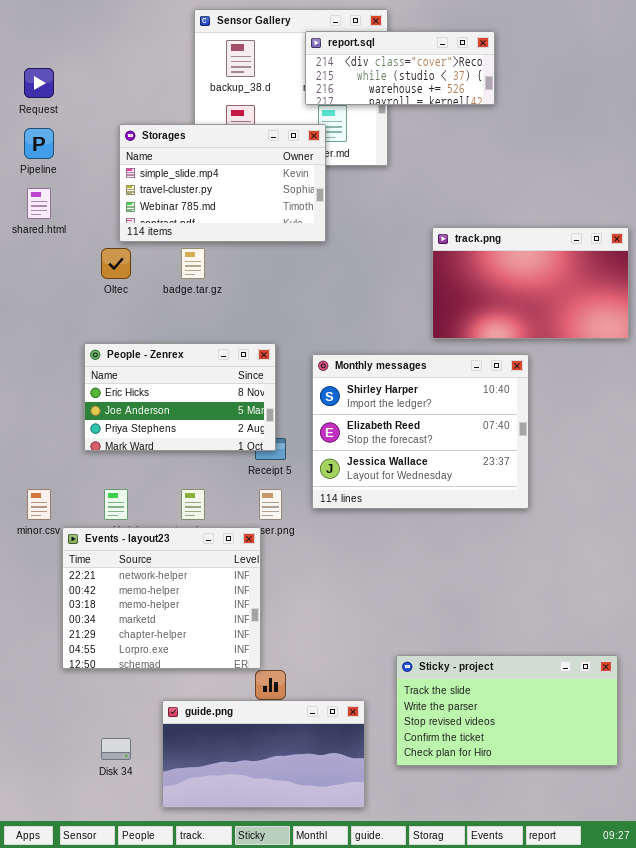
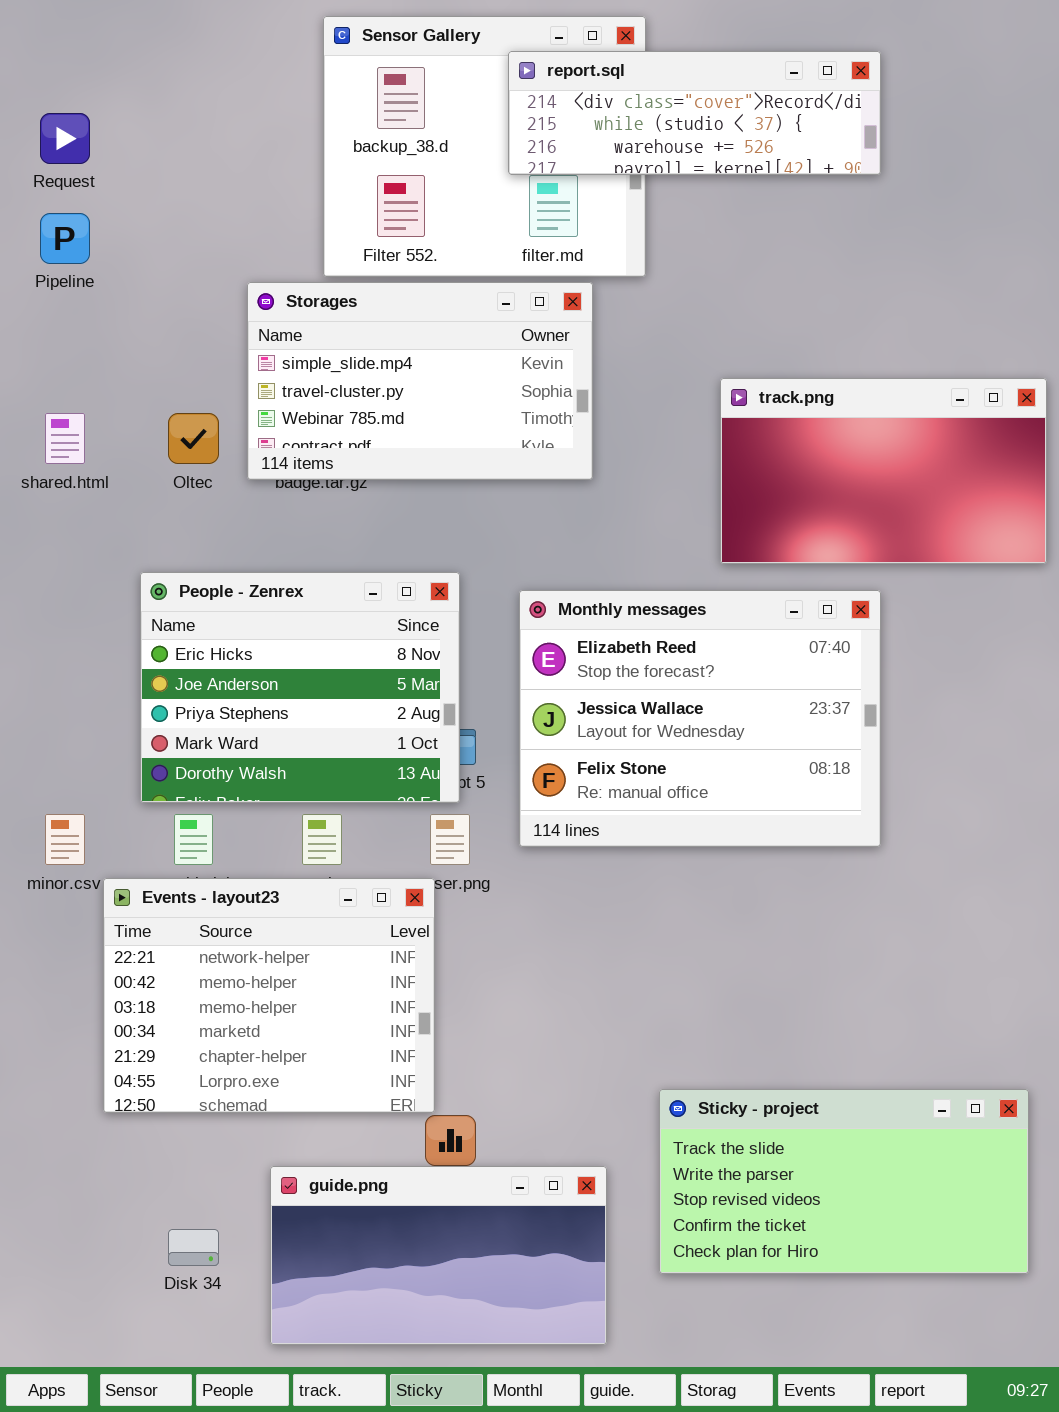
report.sql: [305,31,495,105] -> [508,51,881,175], resized
Storages: [119,124,326,242] -> [247,282,593,480], moved
shared.html: [27,188,51,219] -> [45,413,85,464], moved
People - Zenrex: [84,343,276,451] -> [140,572,460,803], resized
Monthly messages: [312,354,529,509] -> [519,590,881,847], scrolled down 1 row

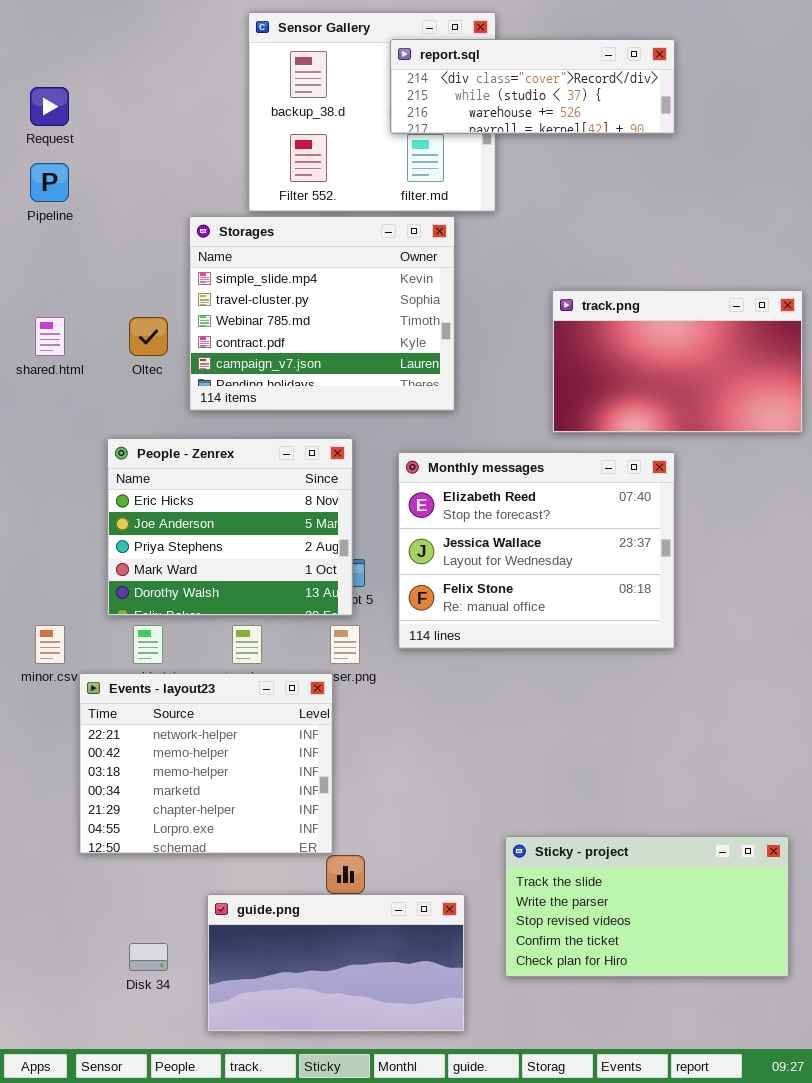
Storages: [247,282,593,480] -> [189,216,455,411], resized

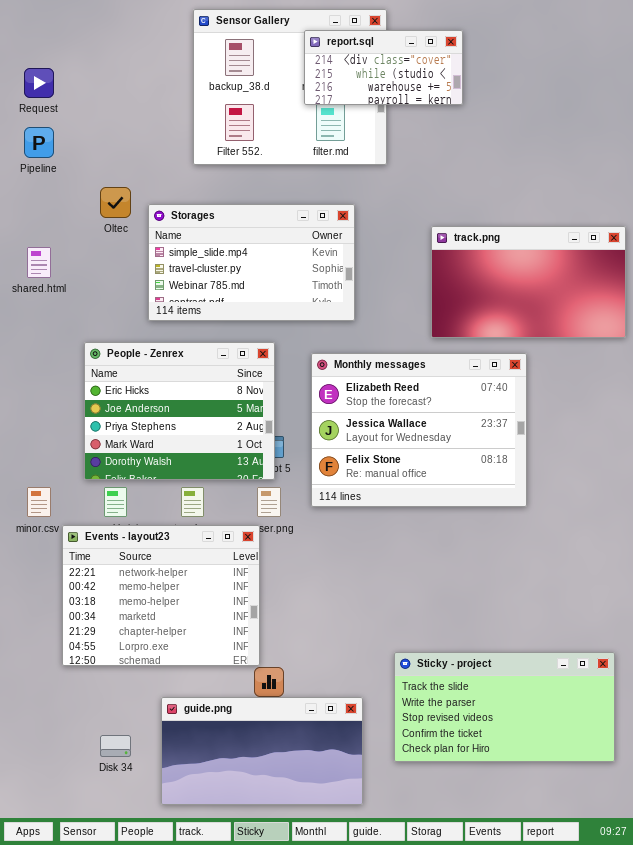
report.sql: [390,39,675,134] -> [304,30,463,105], resized
Storages: [189,216,455,411] -> [148,204,355,321], resized
Oltec: [129,317,168,356] -> [100,187,131,218], moved

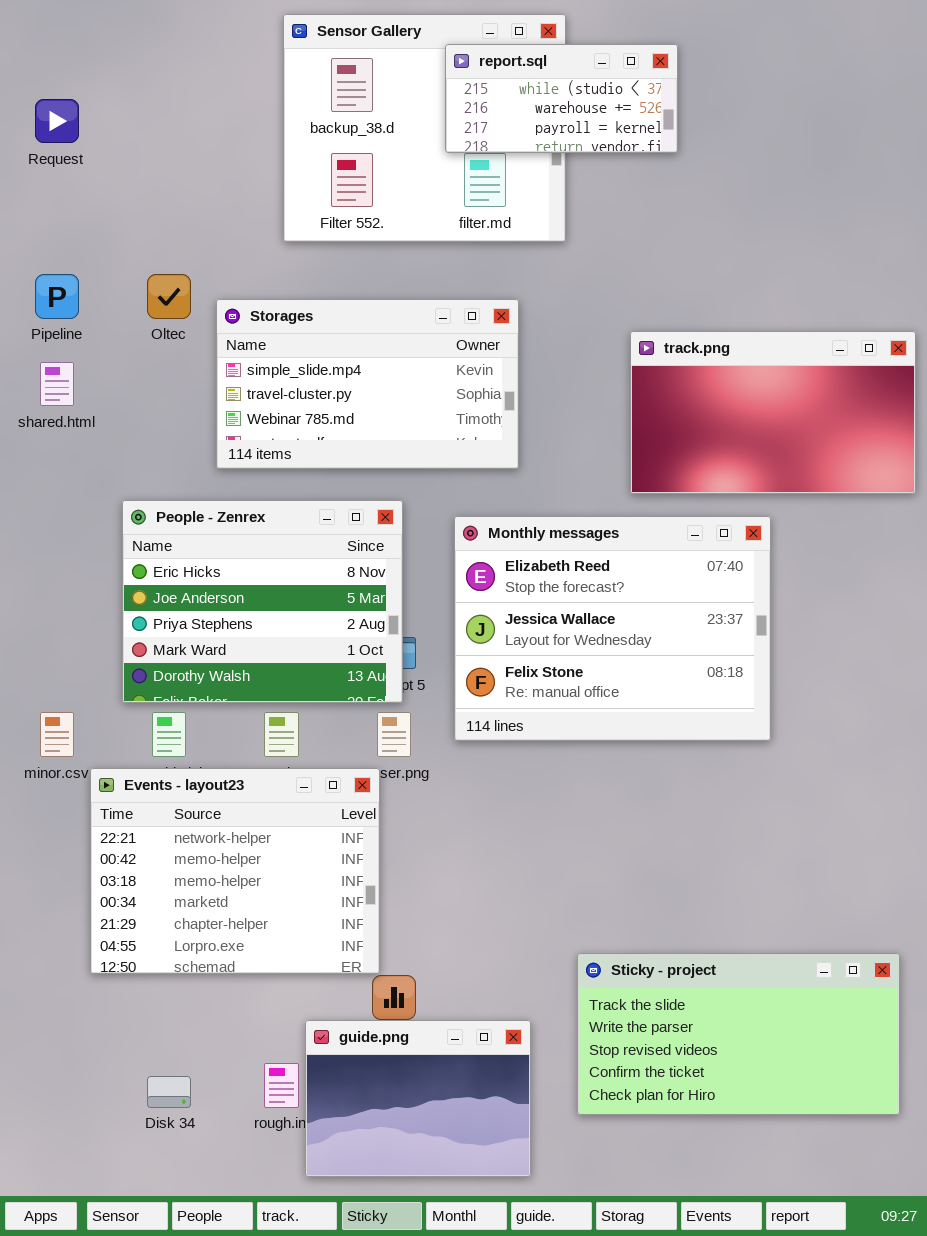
report.sql: [304,30,463,105] -> [445,44,678,153], scrolled down 1 row
Pipeline: [24,127,54,158] -> [35,274,79,319], moved
guide.png: [161,697,363,805] -> [305,1020,531,1177], resized

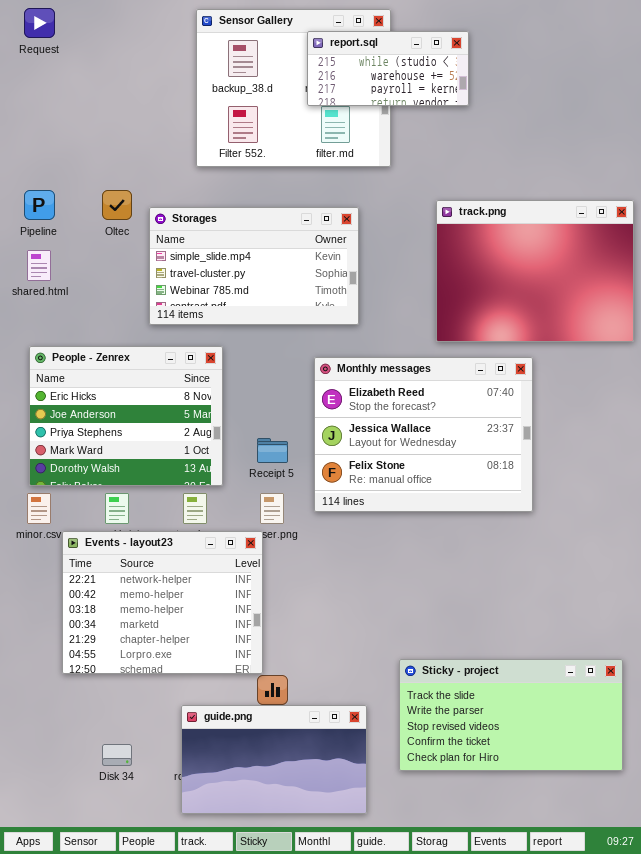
Request: [35,99,79,143] -> [24,8,55,38], moved
track.png: [630,331,916,494] -> [436,200,634,342], resized
People - Zenrex: [122,500,403,703] -> [29,346,223,486], moved
guide.png: [305,1020,531,1177] -> [181,705,367,814], resized

